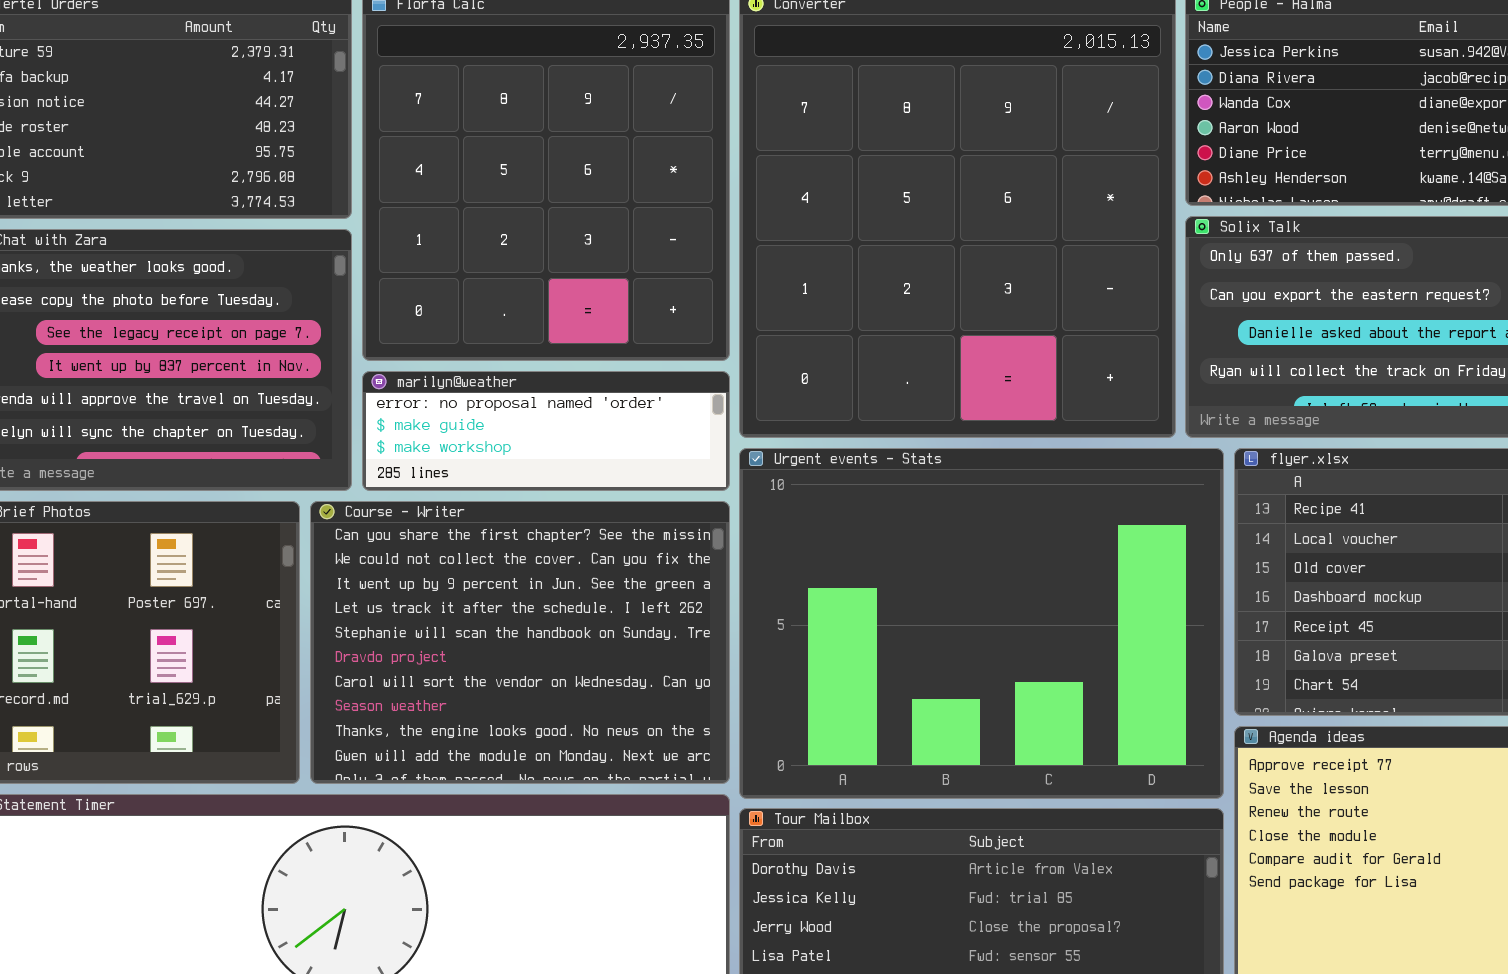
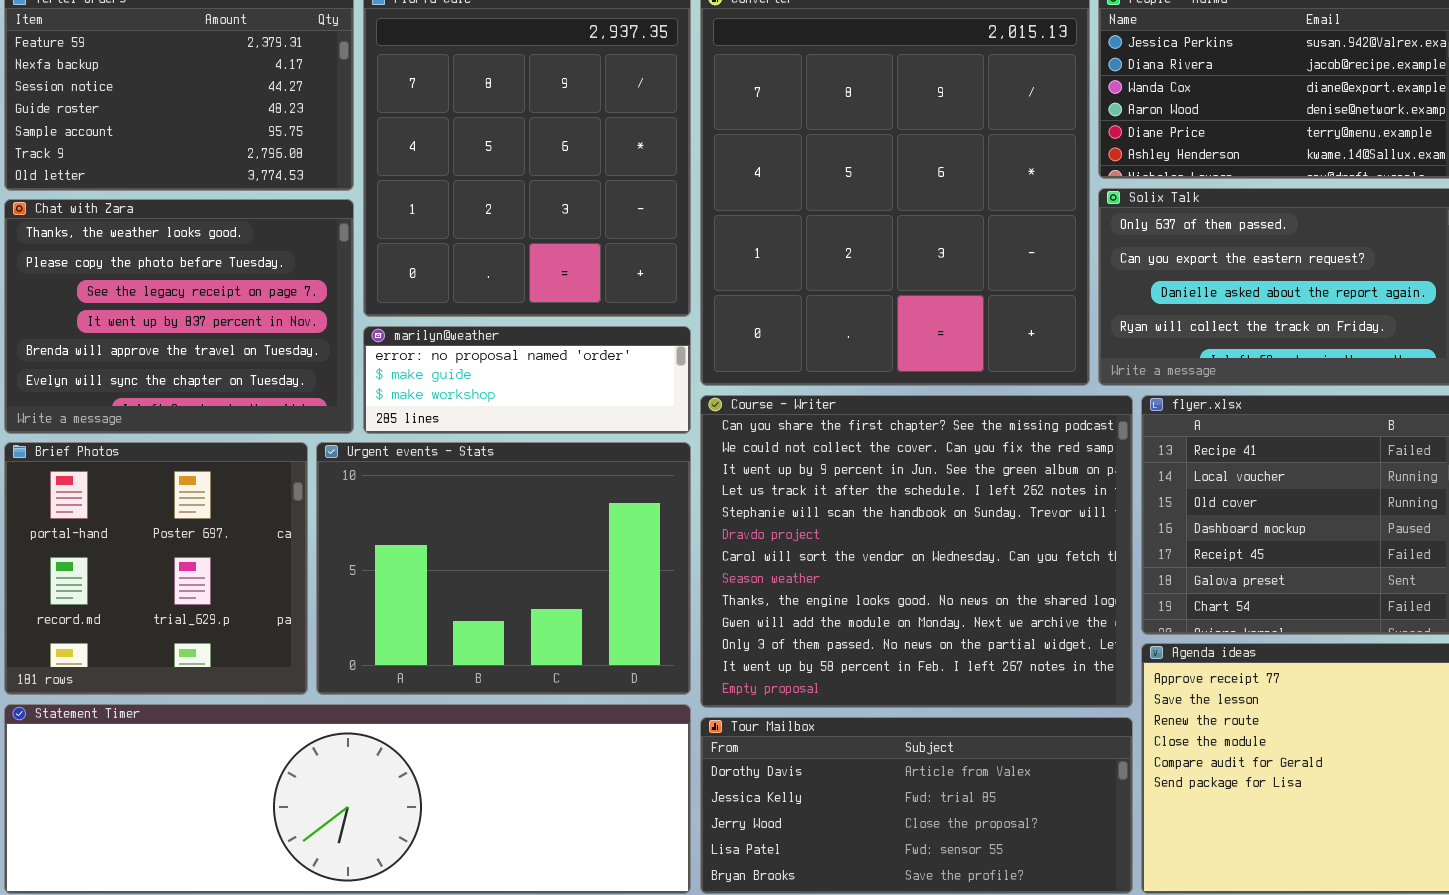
Urgent events - Stats: [739,448,1224,799] -> [316,442,691,695], moved, resized
Course - Writer: [310,501,730,784] -> [700,395,1133,708], moved, resized

